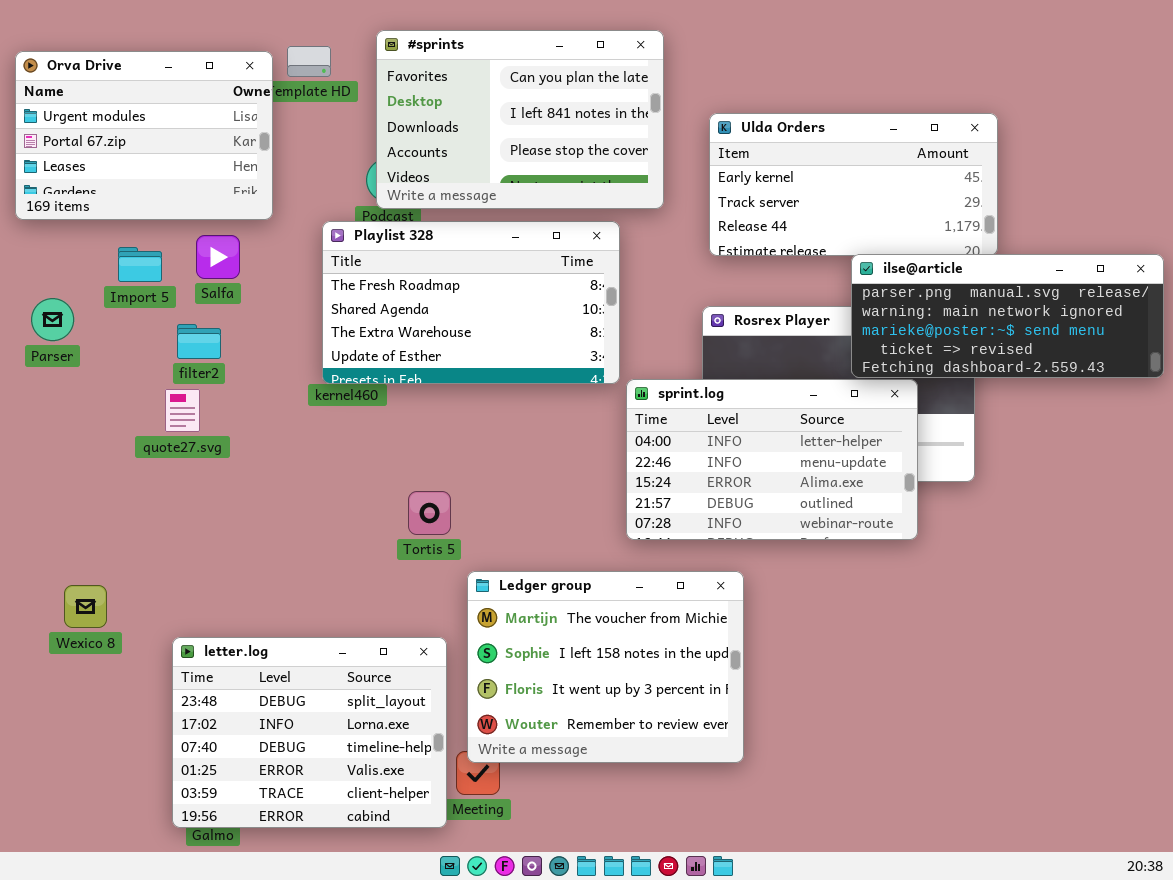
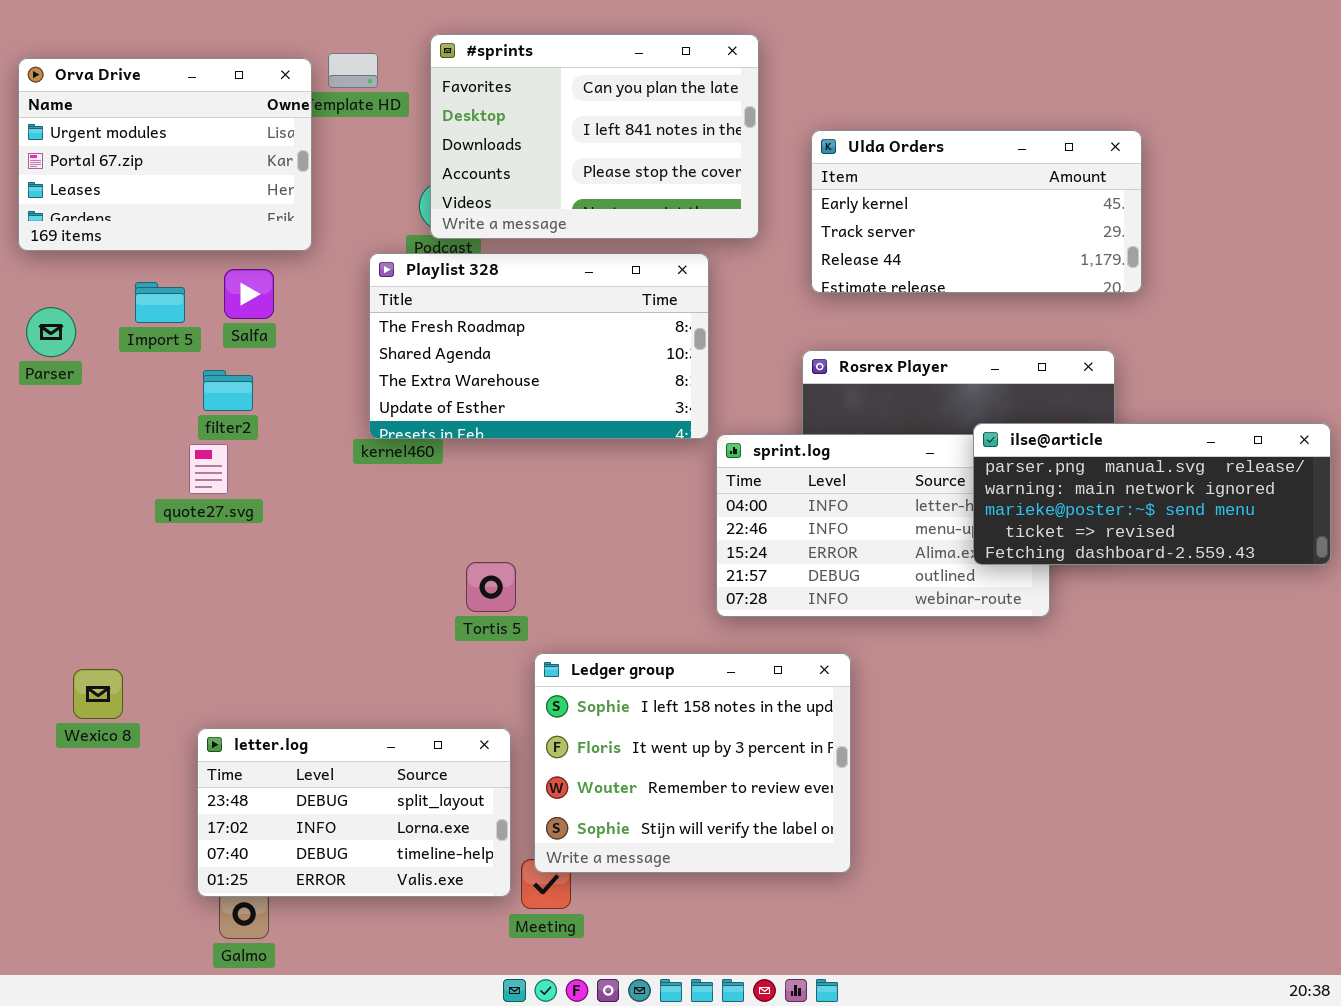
ilse@article: [851,254,1164,378] -> [973,423,1331,565], moved
Parser: [31,298,74,341] -> [26,307,76,357], moved
Ledger group: [467,571,744,763] -> [534,653,851,873], scrolled down 1 row
letter.log: [172,637,447,828] -> [197,728,511,897], resized

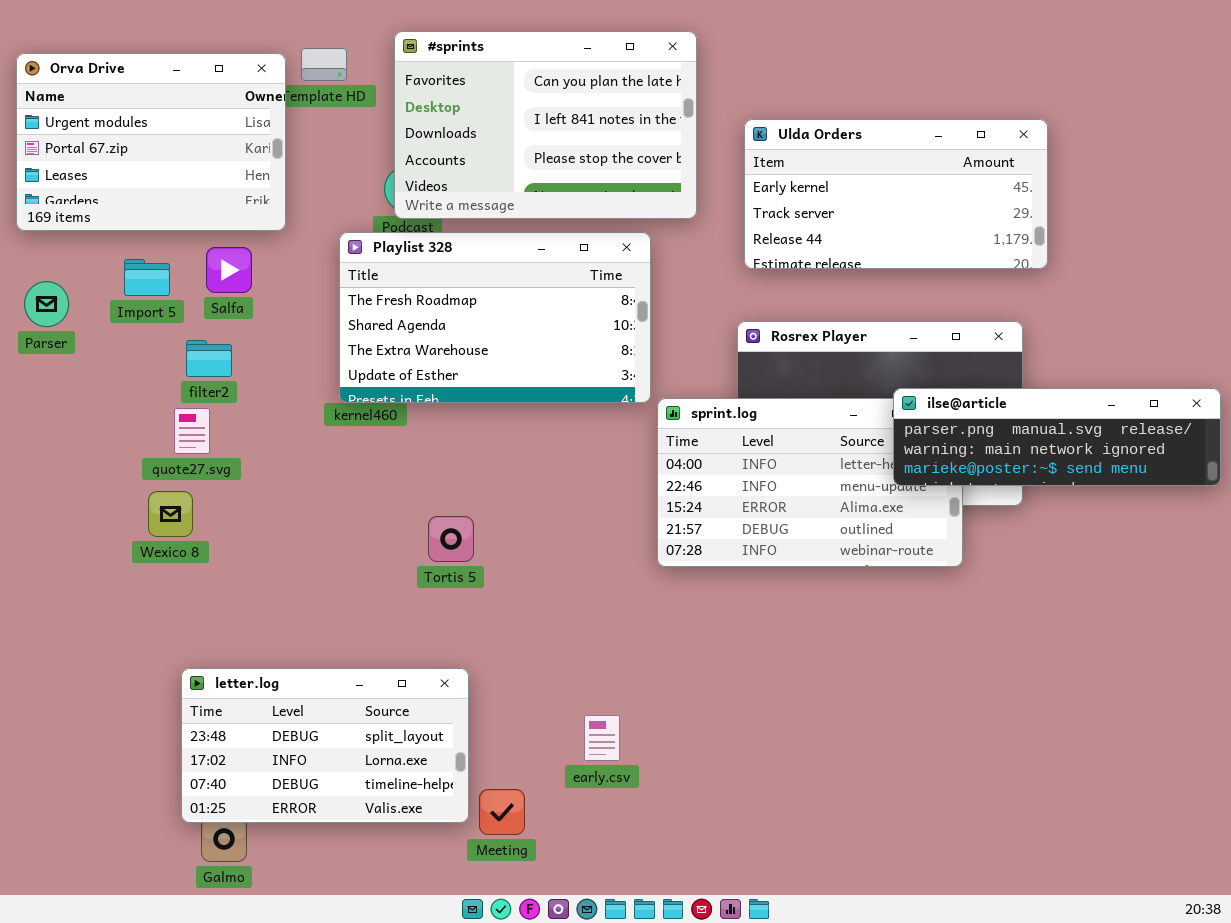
ilse@article: [973,423,1331,565] -> [893,388,1221,486], resized
Ledger group: [534,653,851,873] -> none, closed
Wexico 8: [73,669,123,719] -> [148,491,193,537], moved

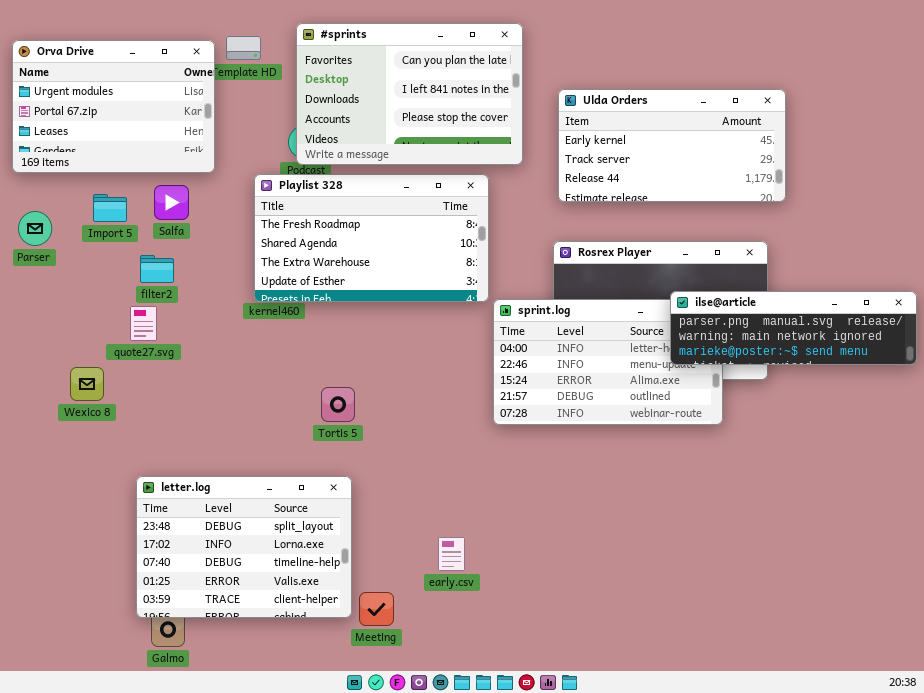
Wexico 8: [148,491,193,537] -> [70,367,104,401], moved
letter.log: [181,668,469,823] -> [136,476,352,618], resized

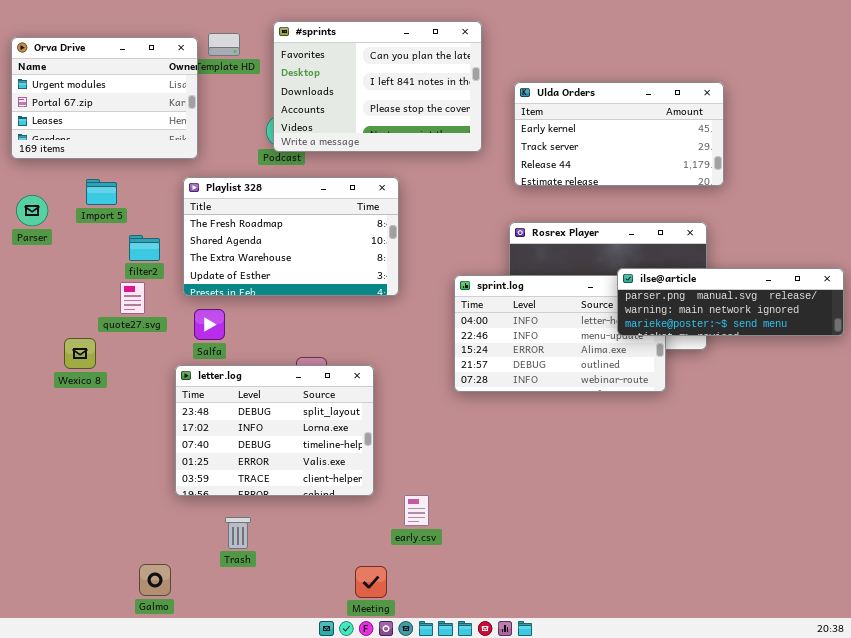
Playlist 328: [254,174,489,302] -> [183,177,399,296], moved
Salfa: [154,185,189,220] -> [194,309,225,340], moved
letter.log: [136,476,352,618] -> [175,365,374,496], moved
Meeting: [359,592,394,626] -> [355,566,387,598], moved

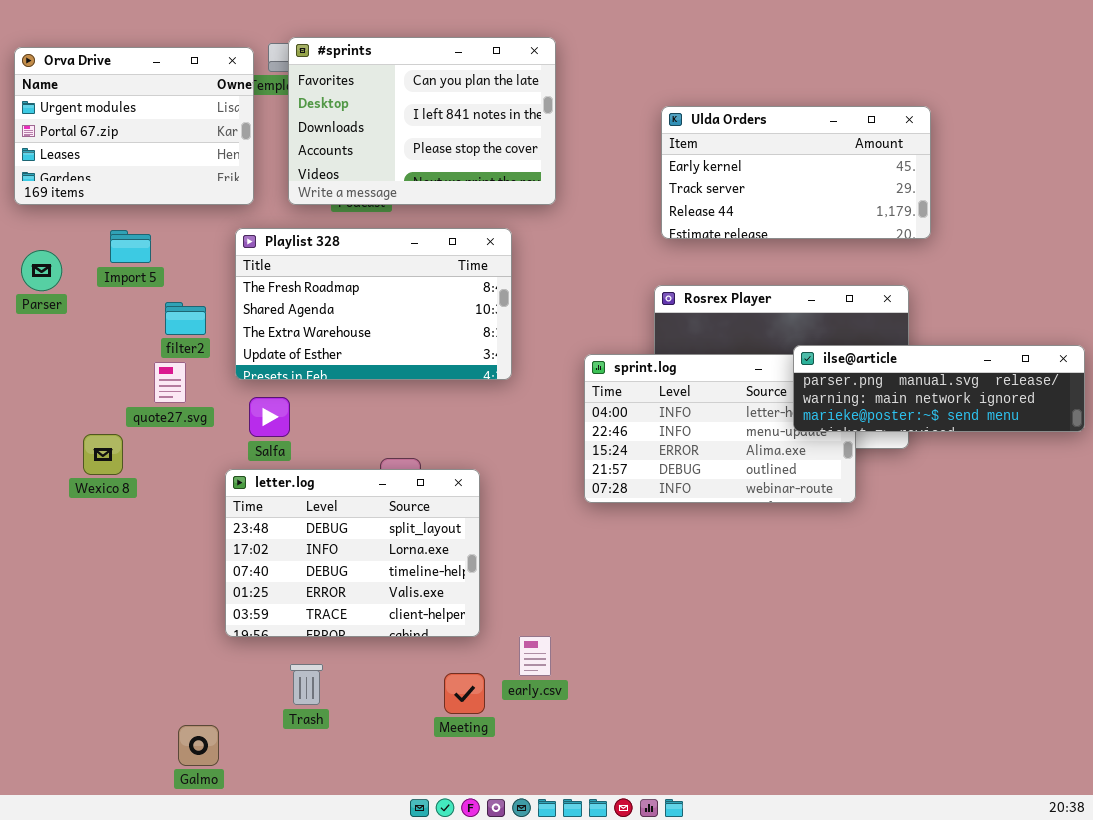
#sprints: [273,21,482,152] -> [288,37,556,205], moved
Meeting: [355,566,387,598] -> [444,673,485,714], moved

